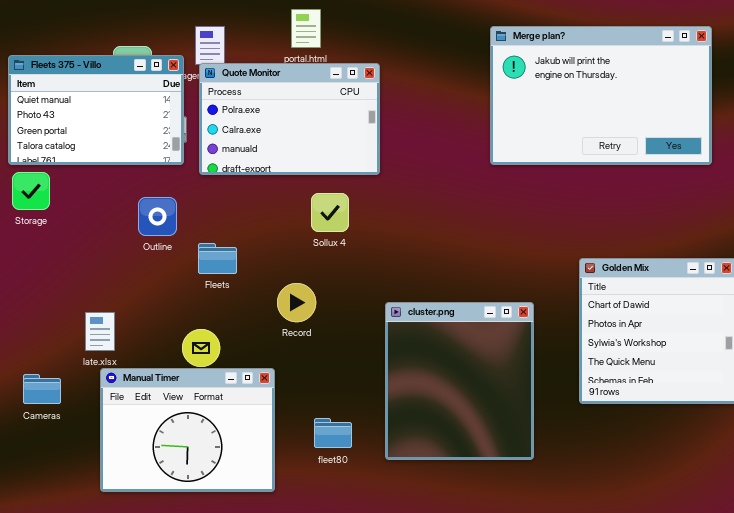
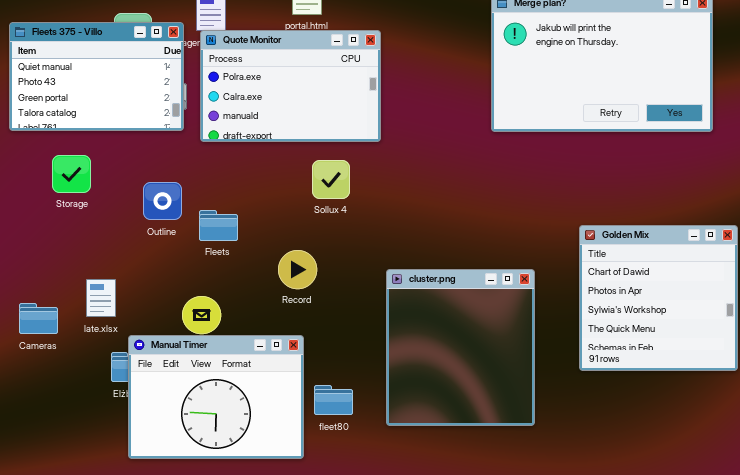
Storage: [12,172,50,210] -> [52,155,91,193], moved
Outline: [138,197,177,236] -> [143,182,182,220], moved
Manual Timer: [100,368,275,492] -> [128,335,304,459], moved
Cameras: [23,374,61,404] -> [19,303,58,334], moved

